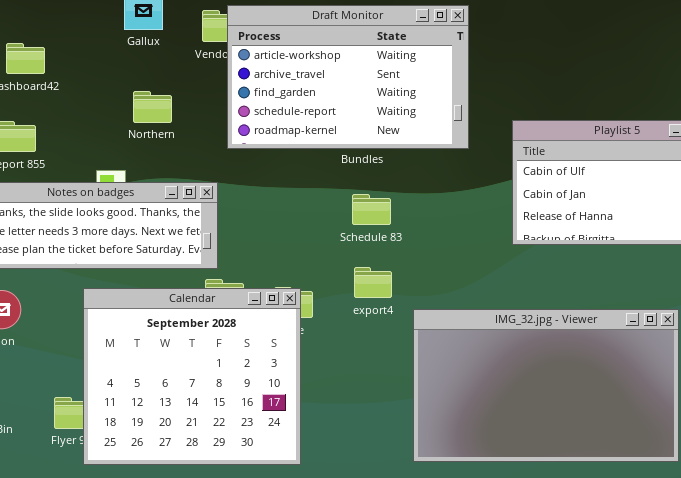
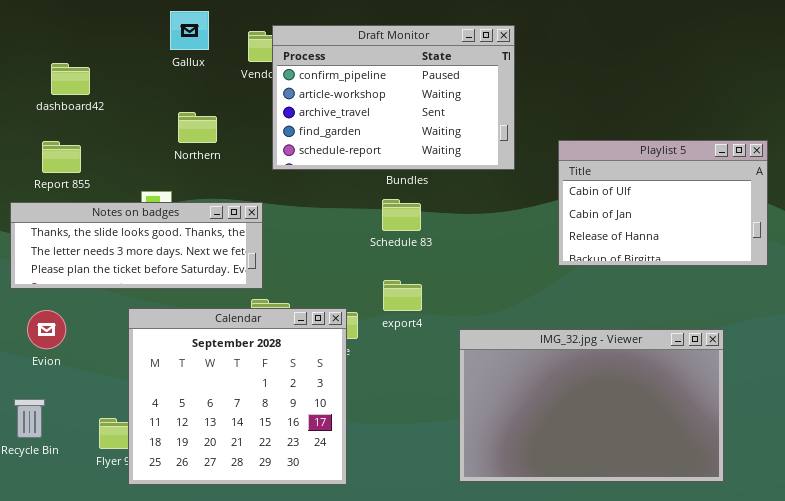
Draft Monitor: [227,5,469,149] -> [272,25,515,170], scrolled up 1 row
Schedule 83: [352,194,391,225] -> [382,199,421,231], moved
export4: [354,267,392,298] -> [383,280,422,311], moved

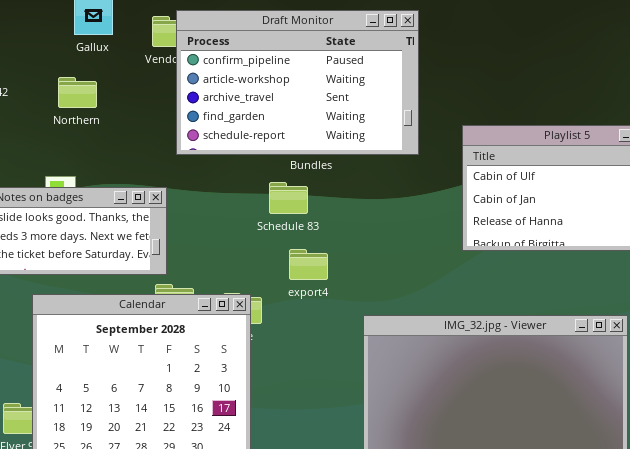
Northern: [178,112,217,143] -> [58,77,97,108], moved
Schedule 83: [382,199,421,231] -> [269,182,308,214], moved
export4: [383,280,422,311] -> [289,249,328,280], moved

